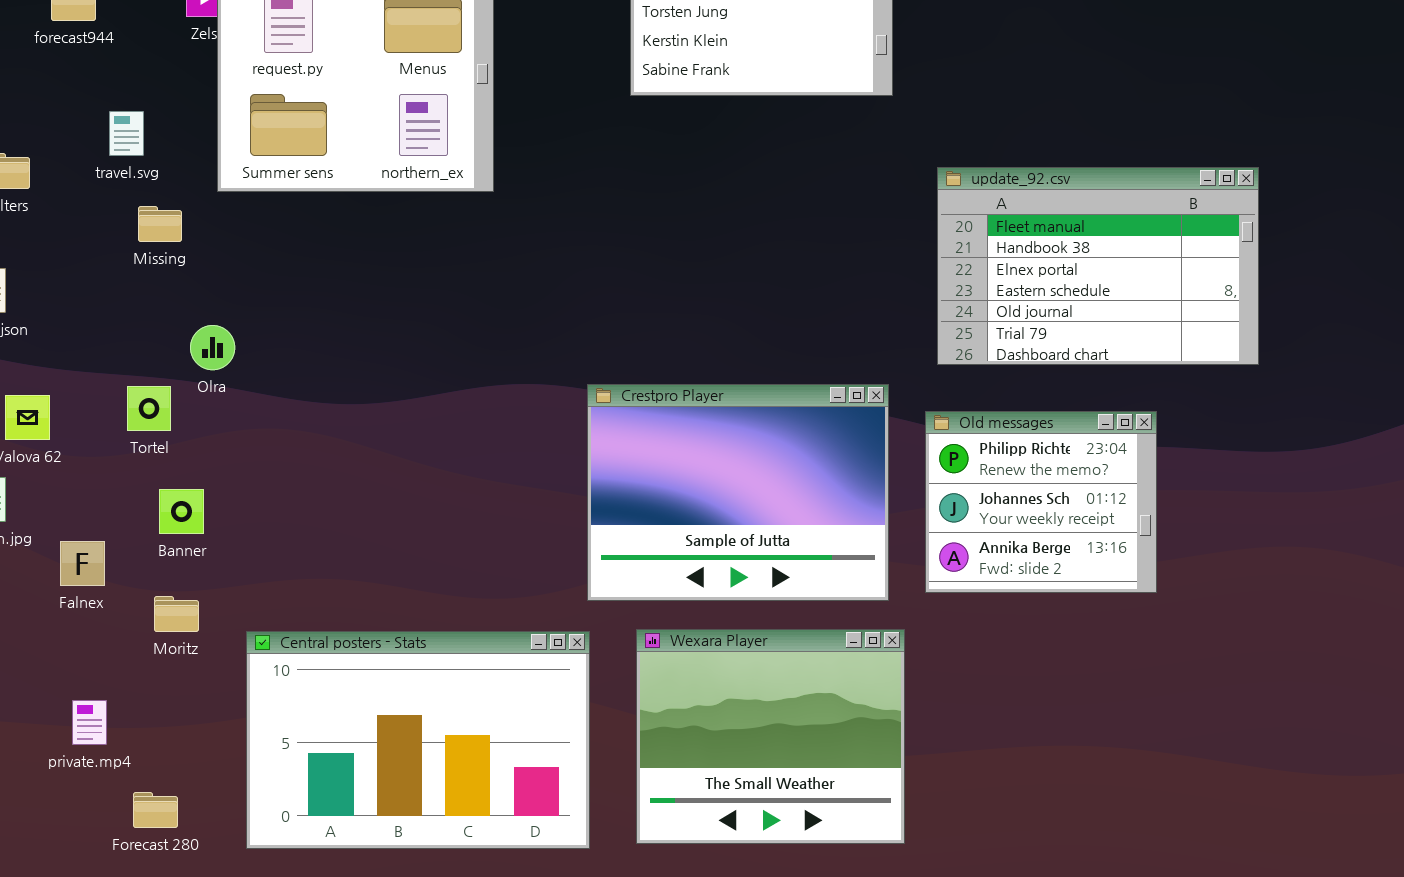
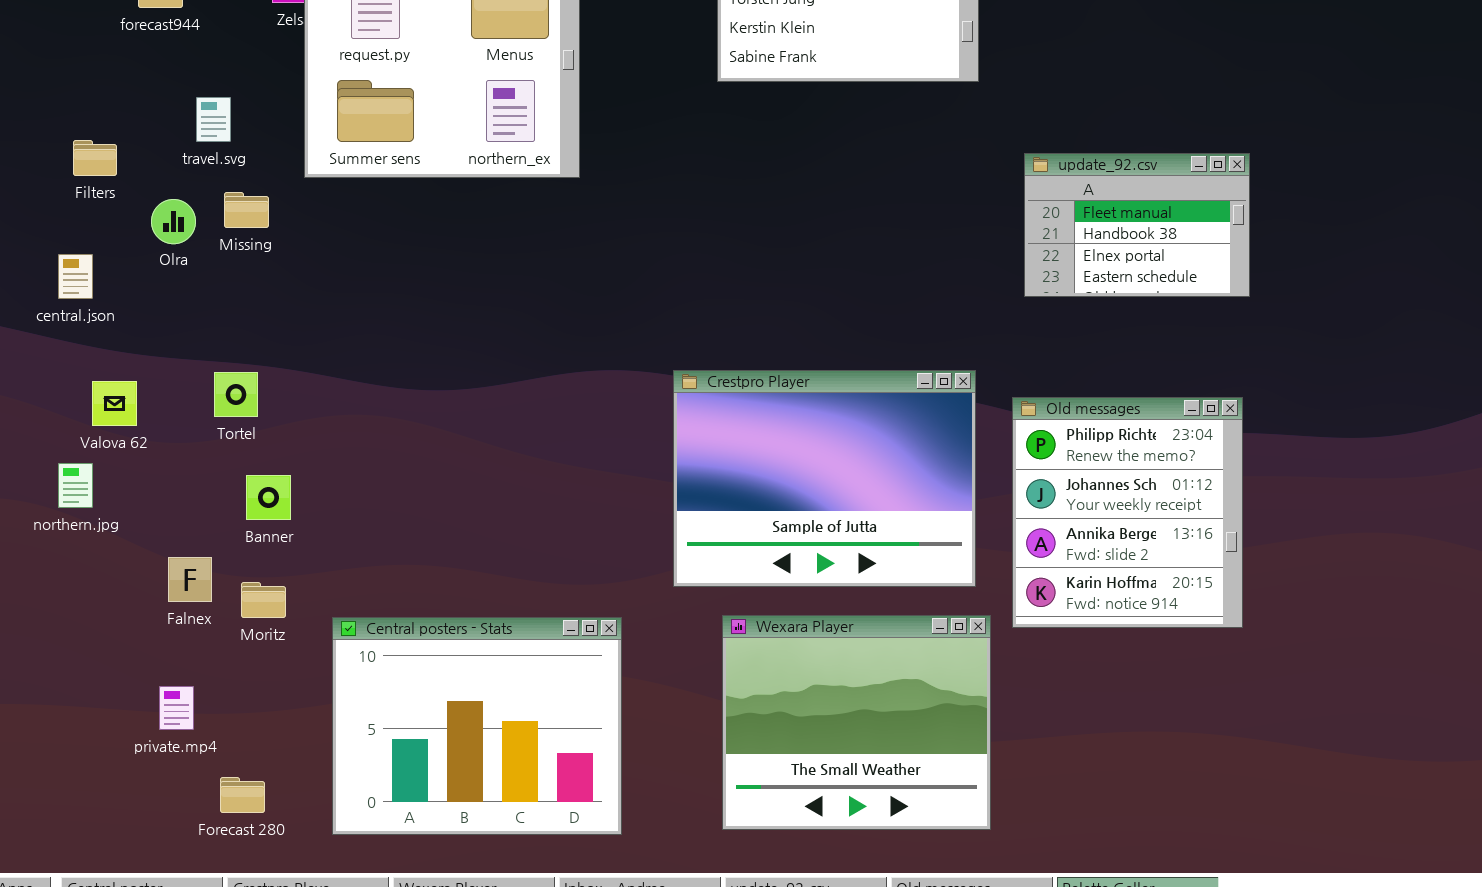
update_92.csv: [937,167,1259,365] -> [1024,153,1250,297], resized
Olra: [190,325,235,370] -> [151,199,196,244], moved
Old messages: [925,411,1157,593] -> [1012,397,1243,628], resized
Falnex: [60,541,105,586] -> [168,557,212,602], moved
Central posters - Stats: [246,631,590,849] -> [332,617,622,835], resized

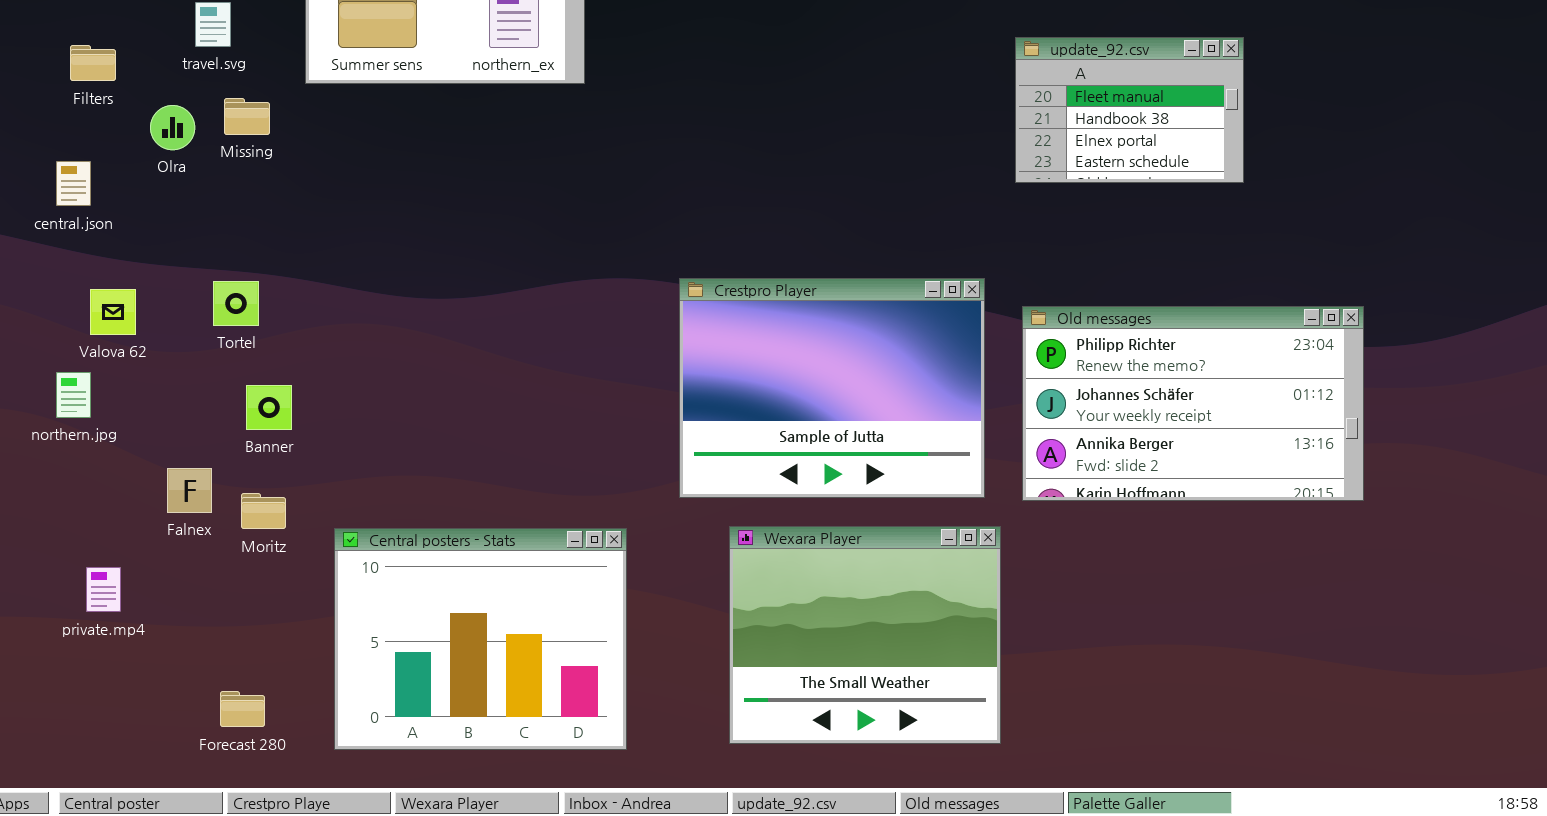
update_92.csv: [1024,153,1250,297] -> [1015,37,1244,183], moved
Old messages: [1012,397,1243,628] -> [1022,306,1364,501], resized
private.mp4: [159,686,194,730] -> [86,567,121,612], moved

